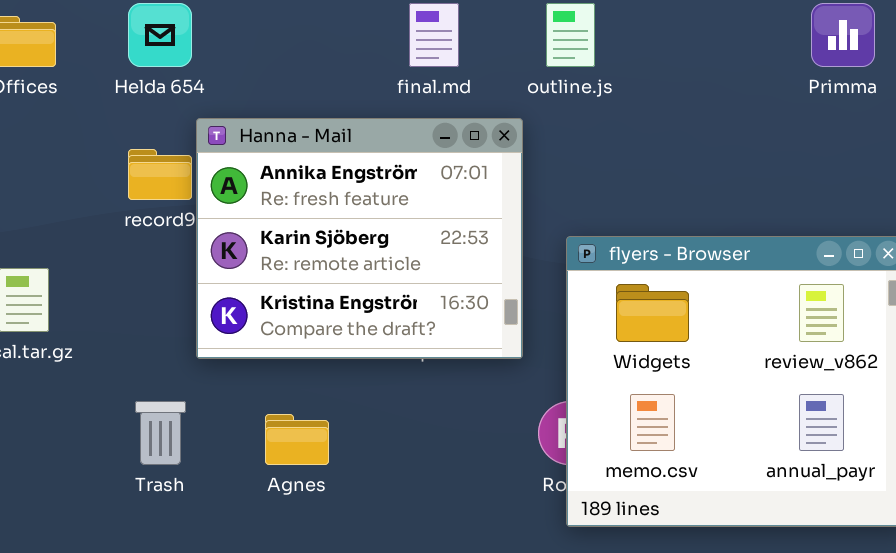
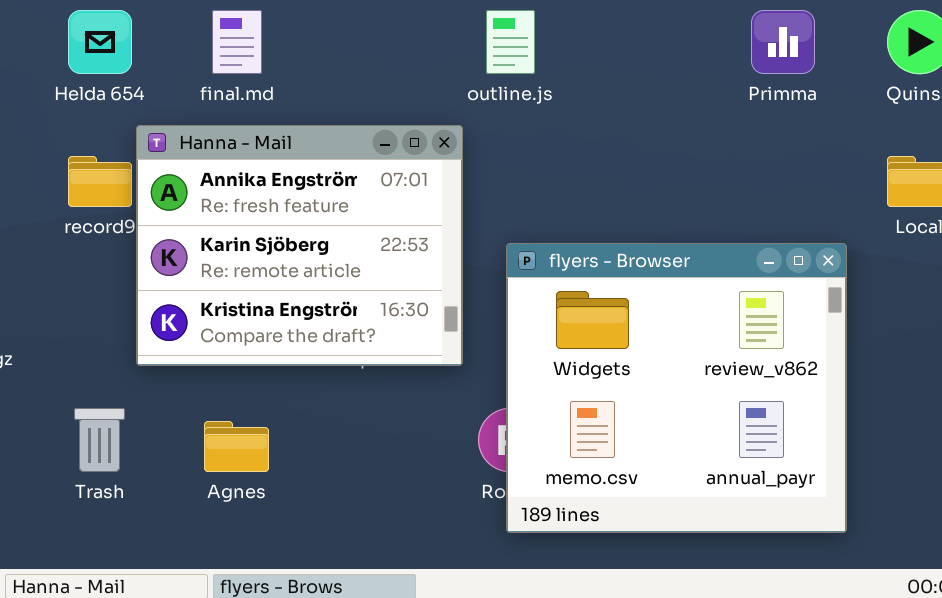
final.md: [409,3,459,67] -> [212,10,262,74], moved

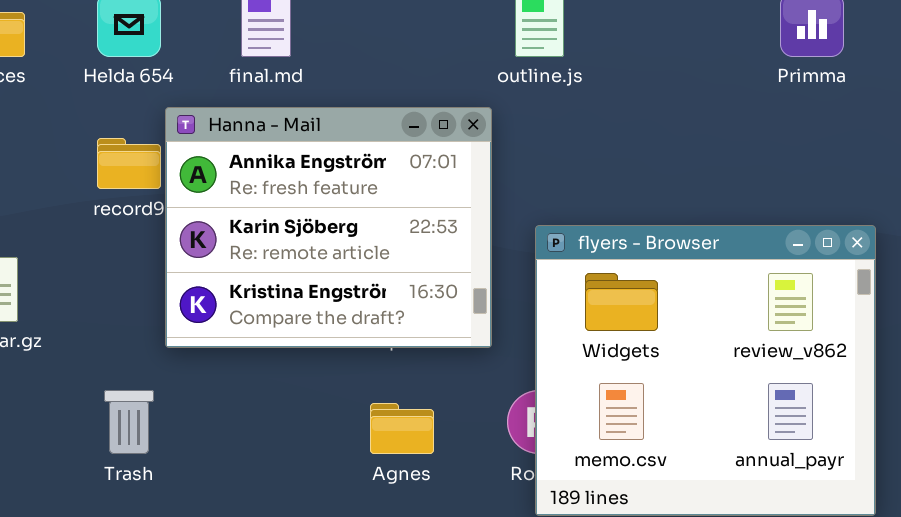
Agnes: [204,421,269,472] -> [370,403,434,454], moved

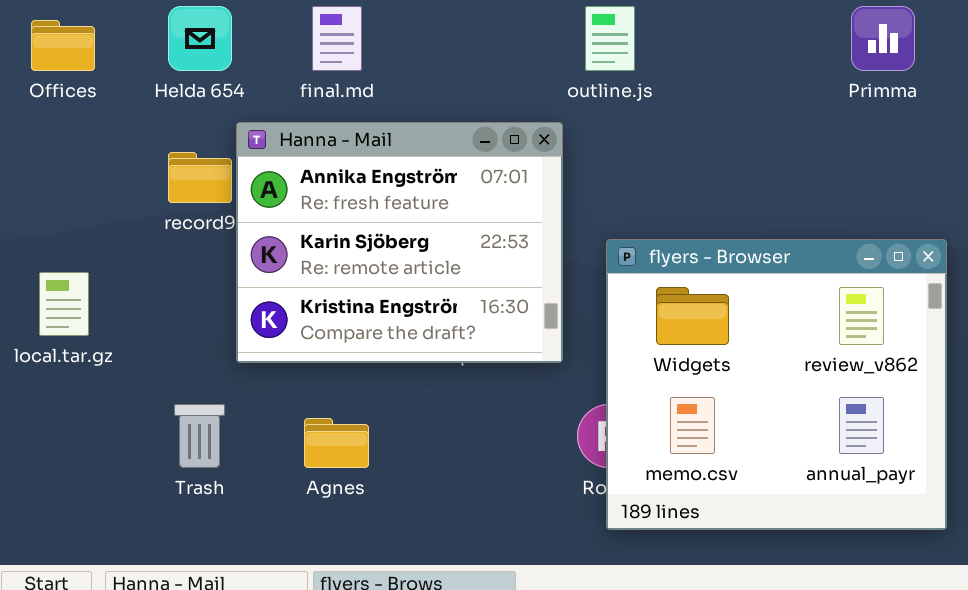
Agnes: [370,403,434,454] -> [304,418,369,468], moved

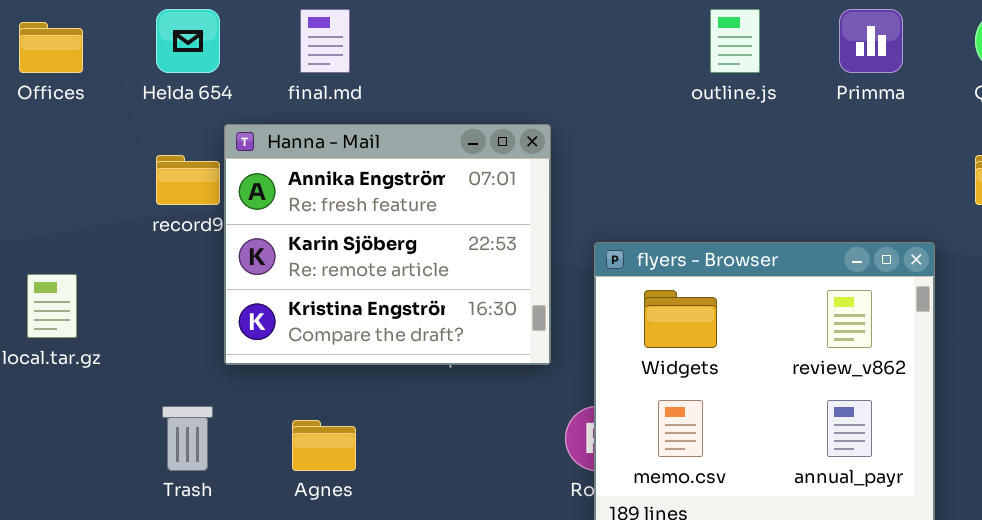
outline.js: [585,6,635,71] -> [710,9,760,73], moved

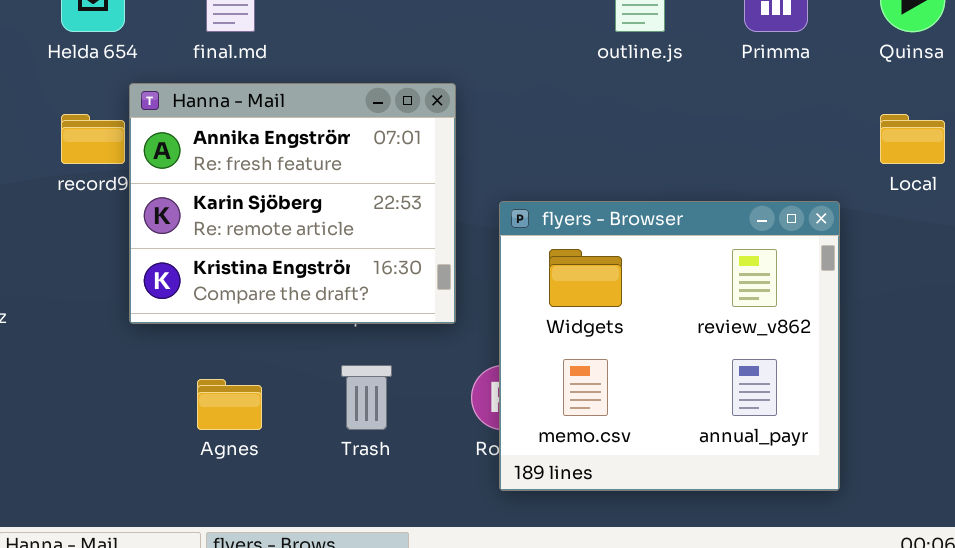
Trash: [162,406,213,471] -> [341,365,392,430], moved

